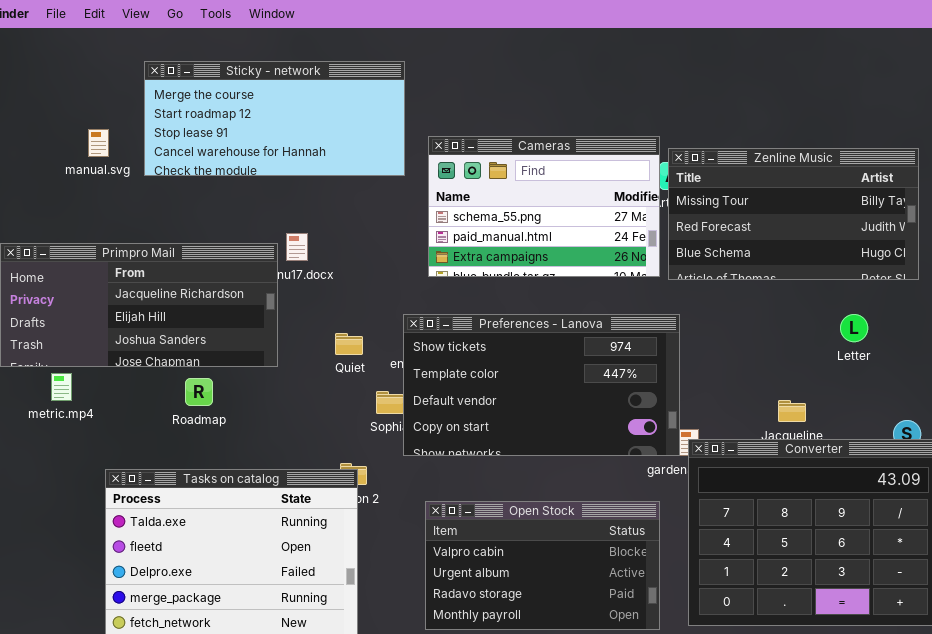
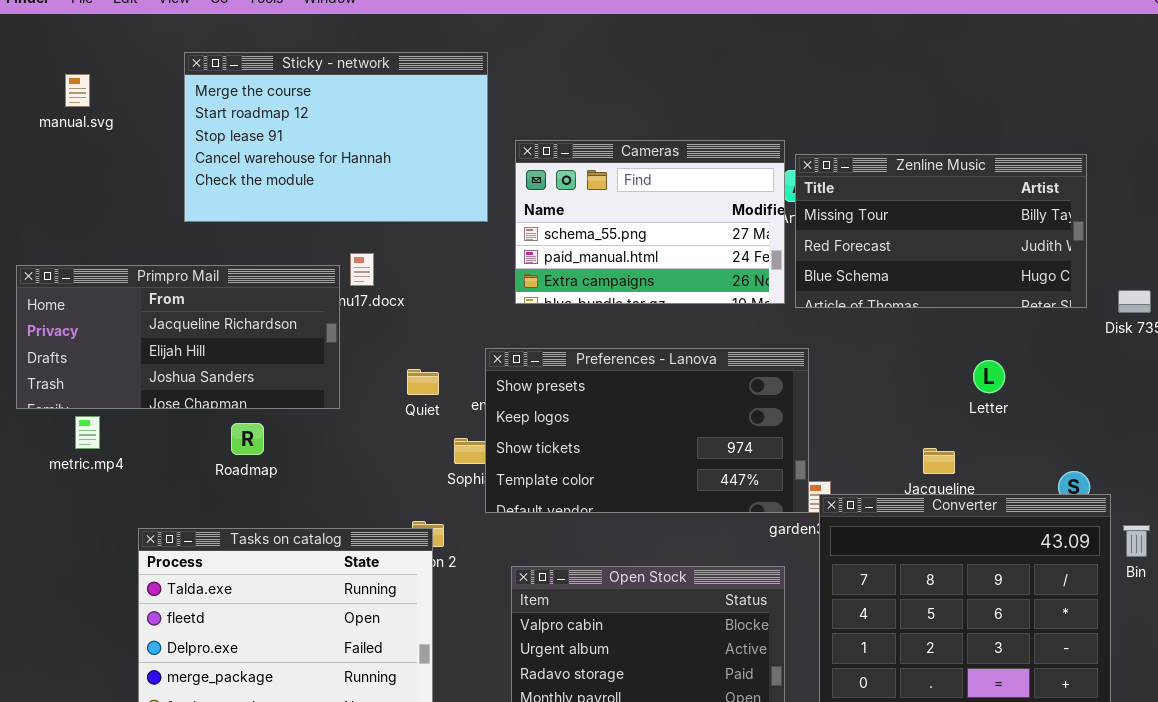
Sticky - network: [144,61,405,176] -> [184,52,488,222], resized
manual.svg: [88,129,109,157] -> [65,74,90,107], moved
Preferences - Lanova: [403,314,680,456] -> [485,348,809,513], scrolled up 2 rows
Letter: [840,314,868,342] -> [973,360,1005,393], moved

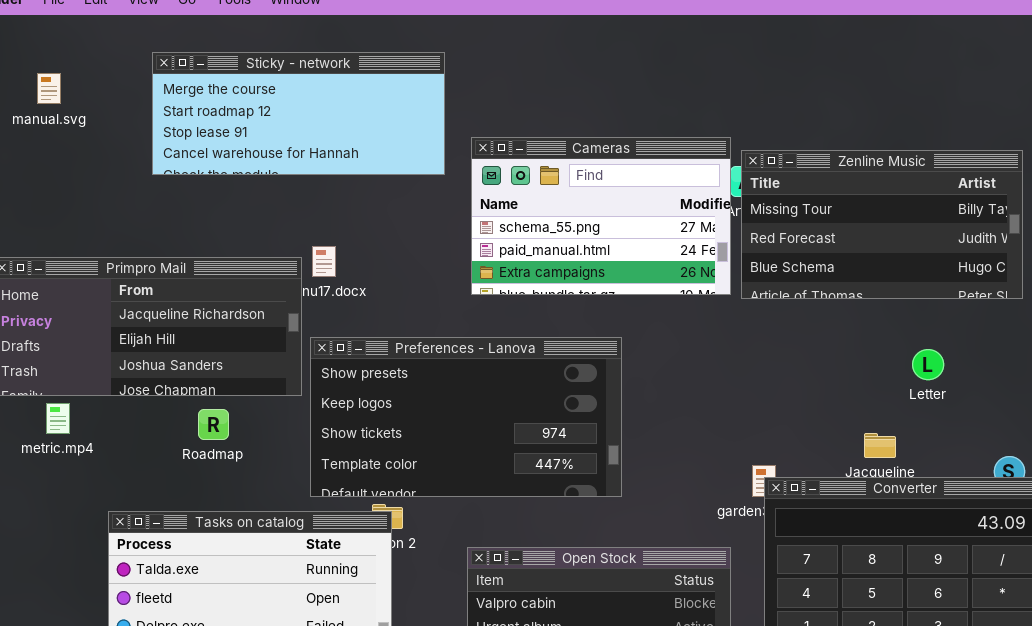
Sticky - network: [184,52,488,222] -> [152,52,445,175], resized
Preferences - Lanova: [485,348,809,513] -> [310,337,622,497], moved

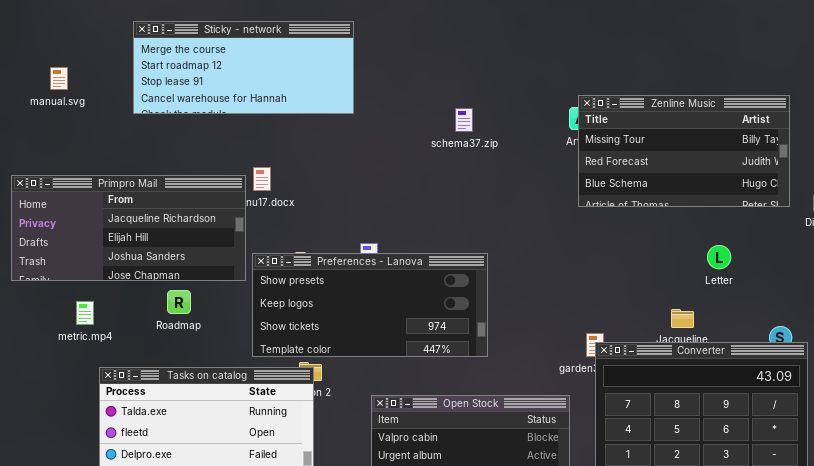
manual.svg: [37,73,61,104] -> [50,67,68,90], moved
Cameras: [471,137,731,295] -> none, closed
Preferences - Lanova: [310,337,622,497] -> [252,253,488,357], resized
metric.mp4: [46,403,70,434] -> [76,301,94,325], moved

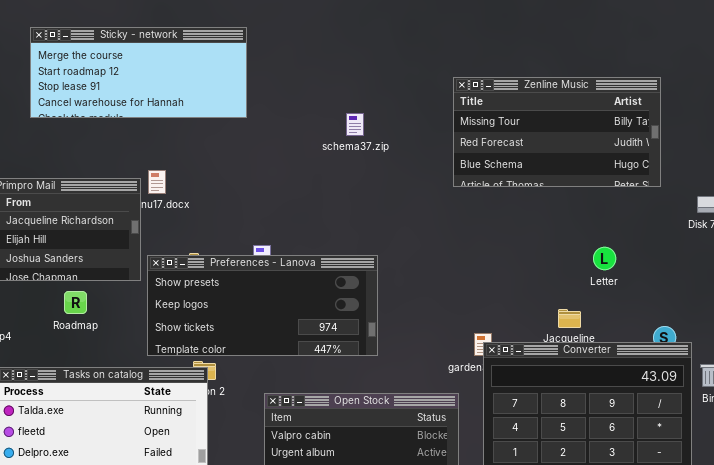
Zenline Music: [578,95,790,207] -> [453,77,661,187], moved

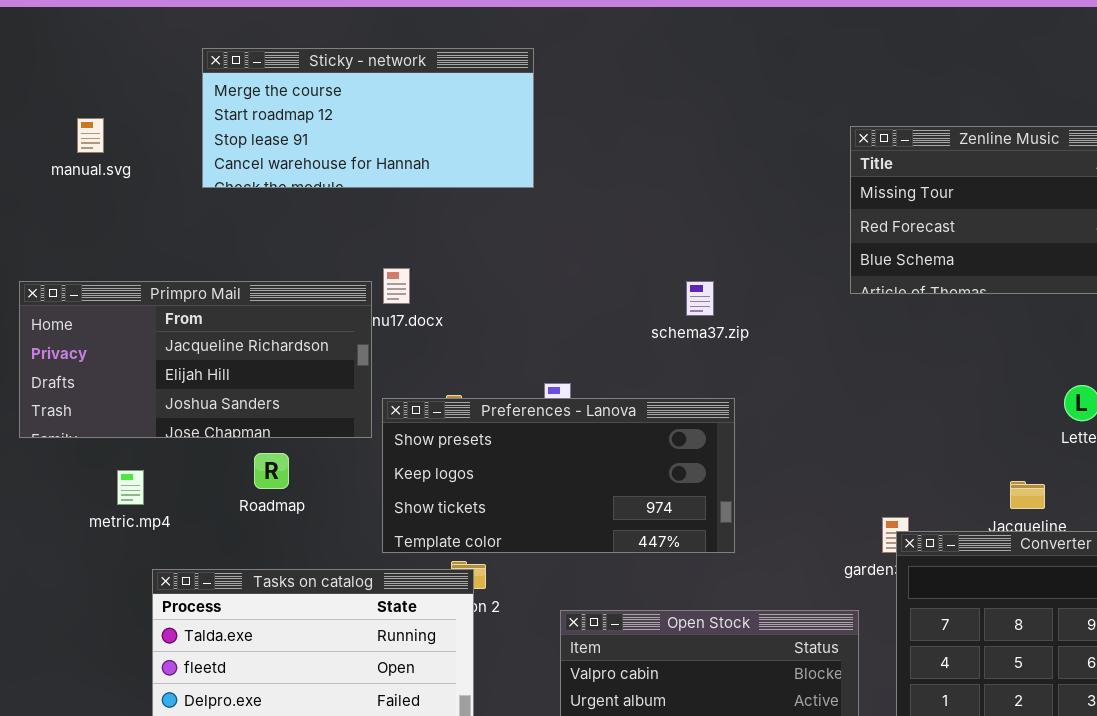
schema37.zip: [346,113,364,136] -> [686,281,714,316], moved

